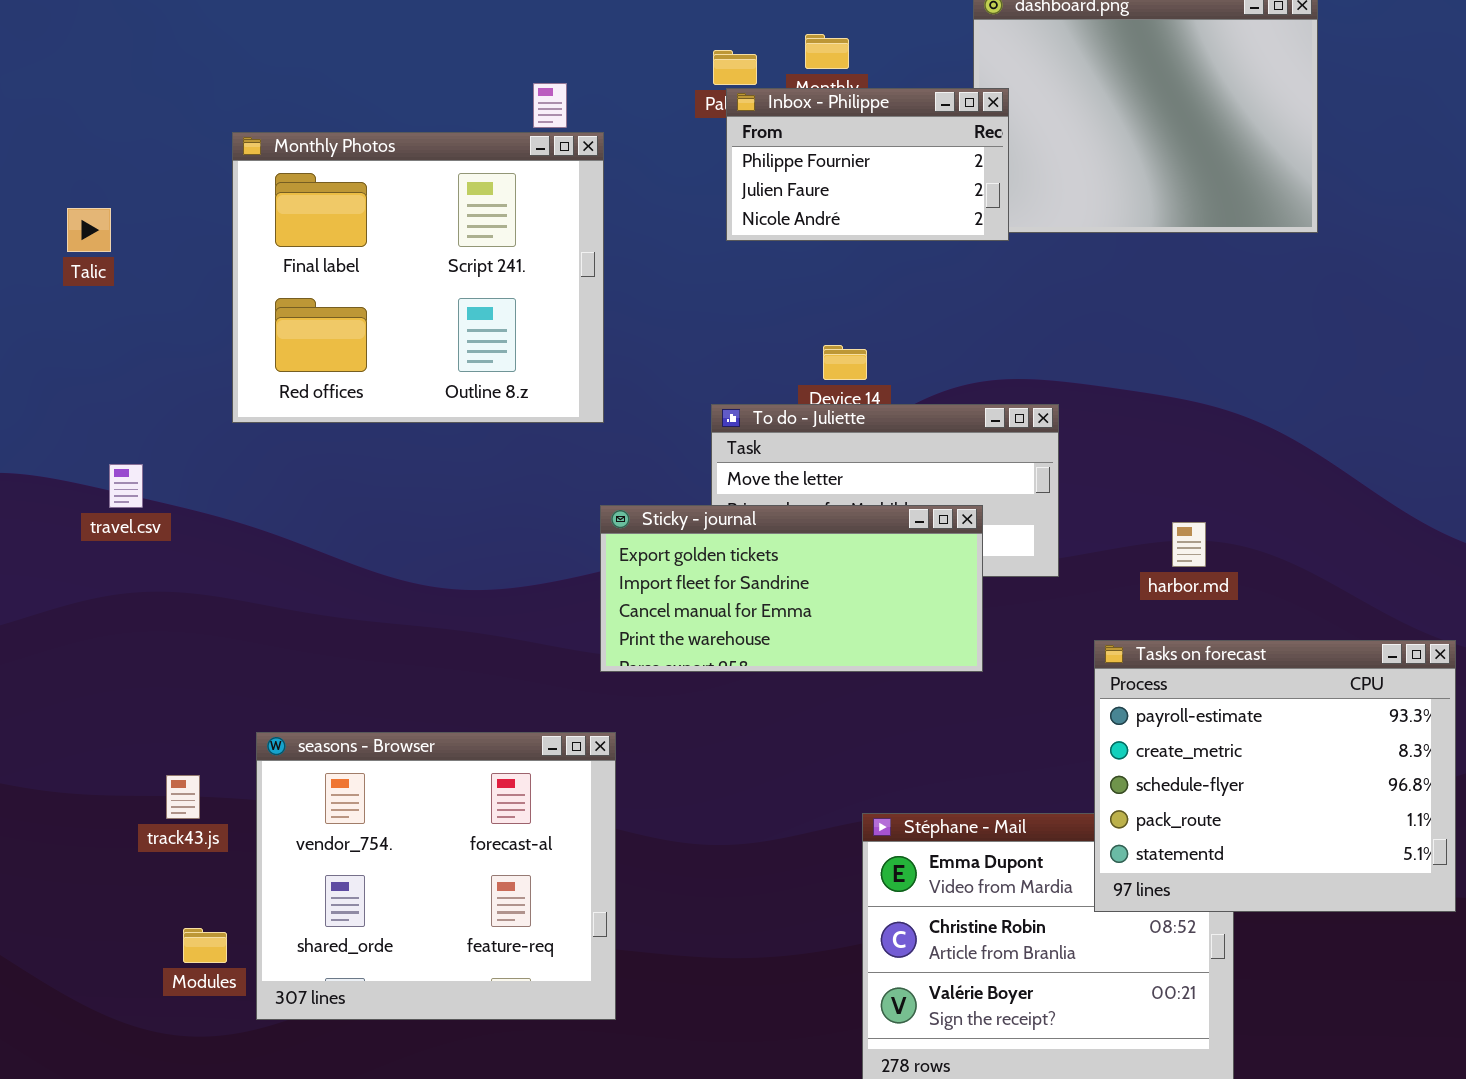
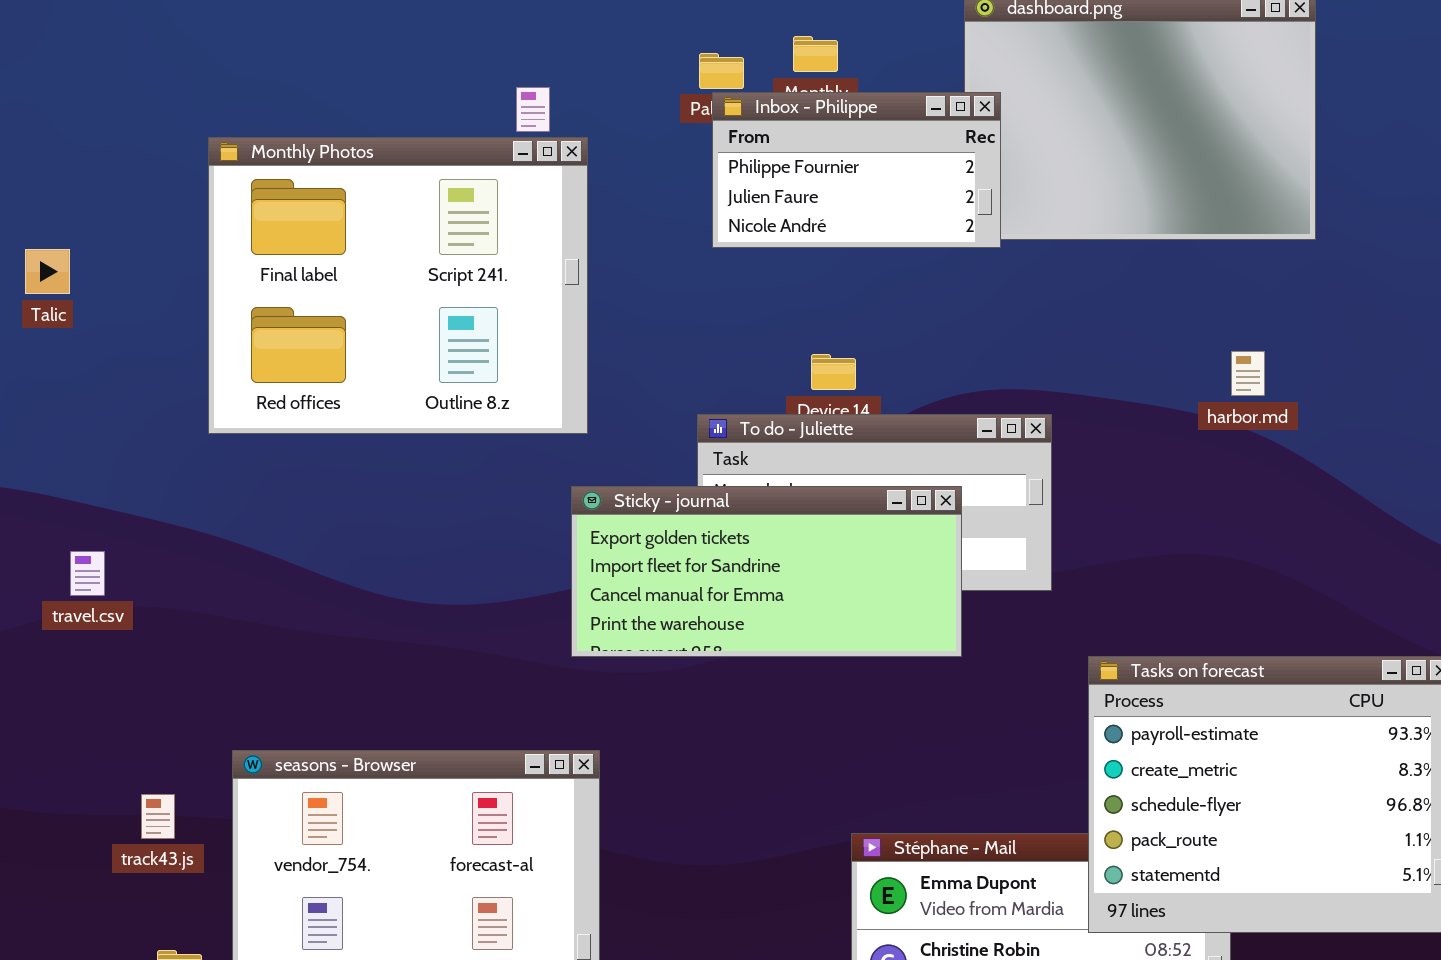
Talic: [67,208,111,252] -> [25,249,70,294], moved
travel.csv: [109,464,143,508] -> [70,551,105,596], moved
Sticky - journal: [600,505,983,672] -> [571,486,962,657], moved
harbor.md: [1172,522,1206,567] -> [1231,351,1265,396], moved

